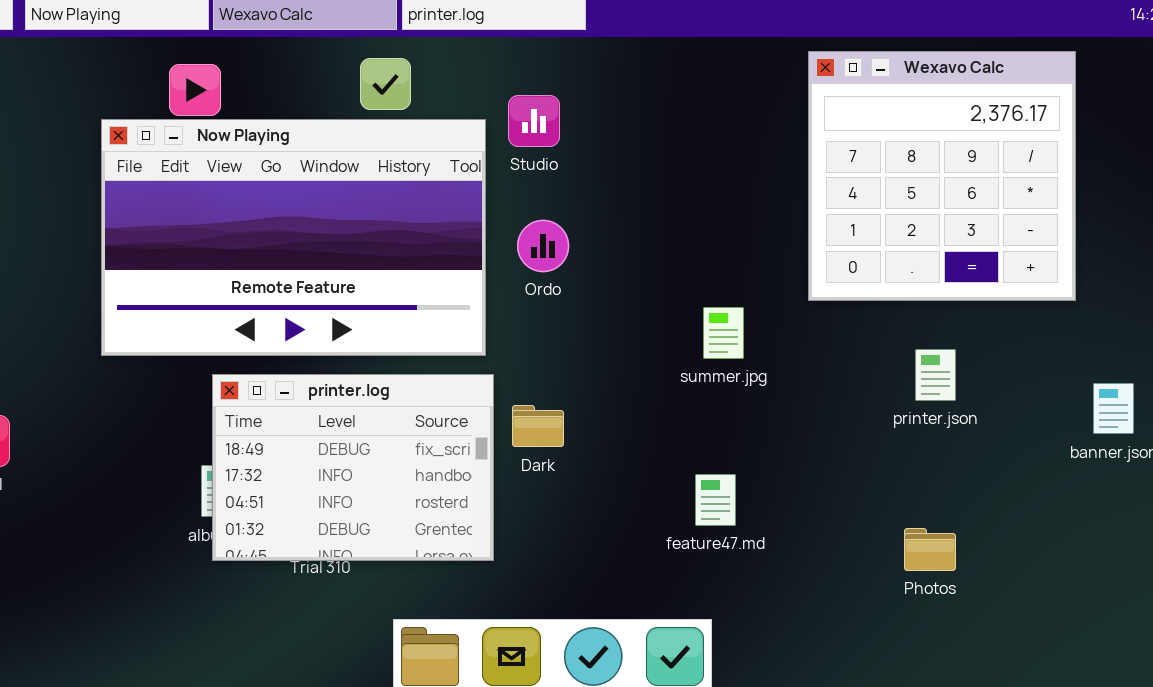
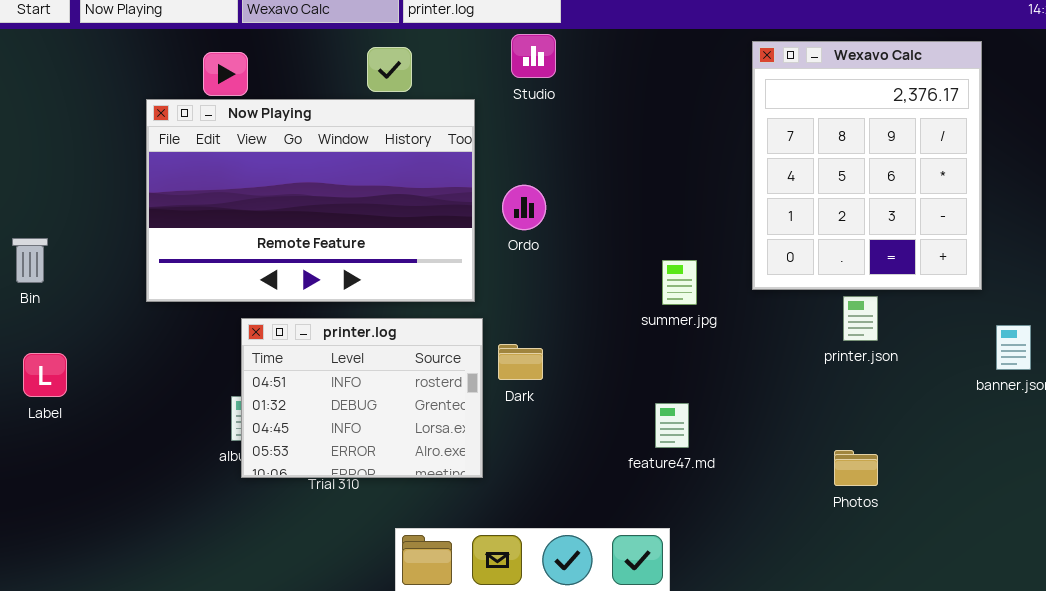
Wexavo Calc: [808,51,1076,301] -> [752,41,982,290], resized
Studio: [508,95,560,147] -> [511,34,556,78], moved
printer.log: [212,374,494,561] -> [241,318,483,478], scrolled down 2 rows

